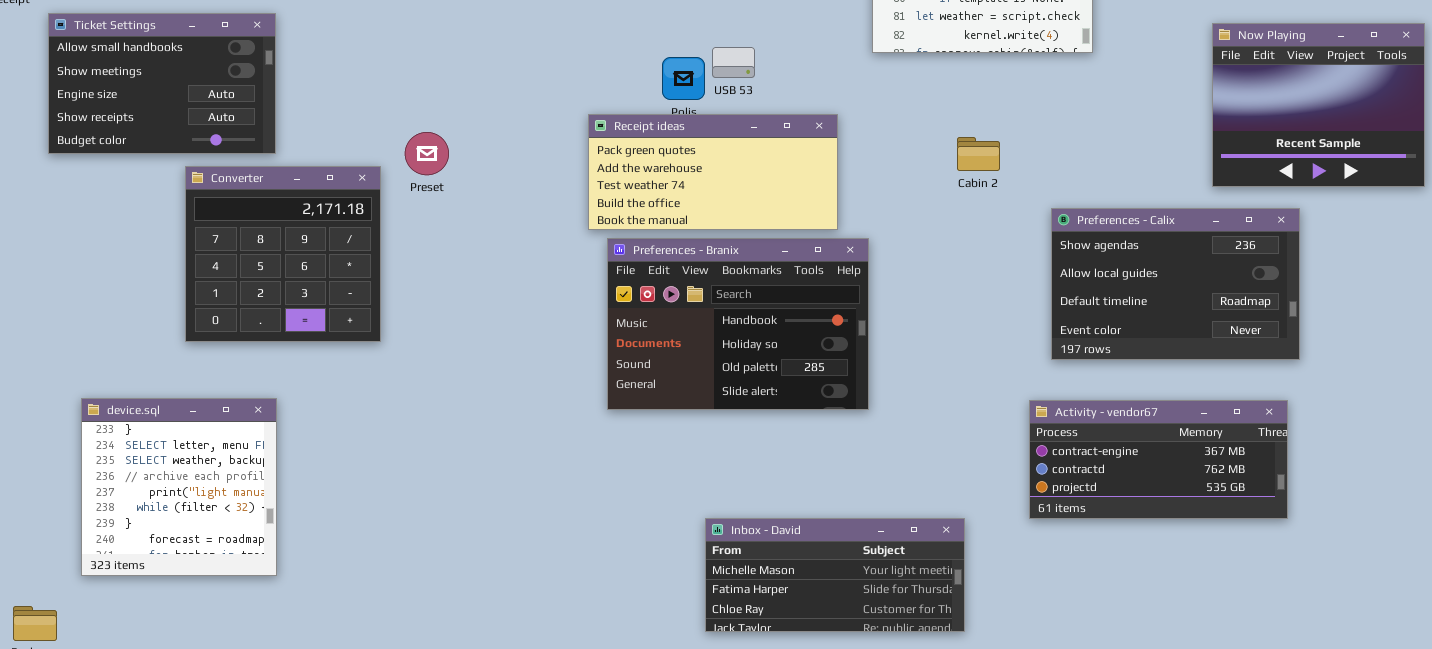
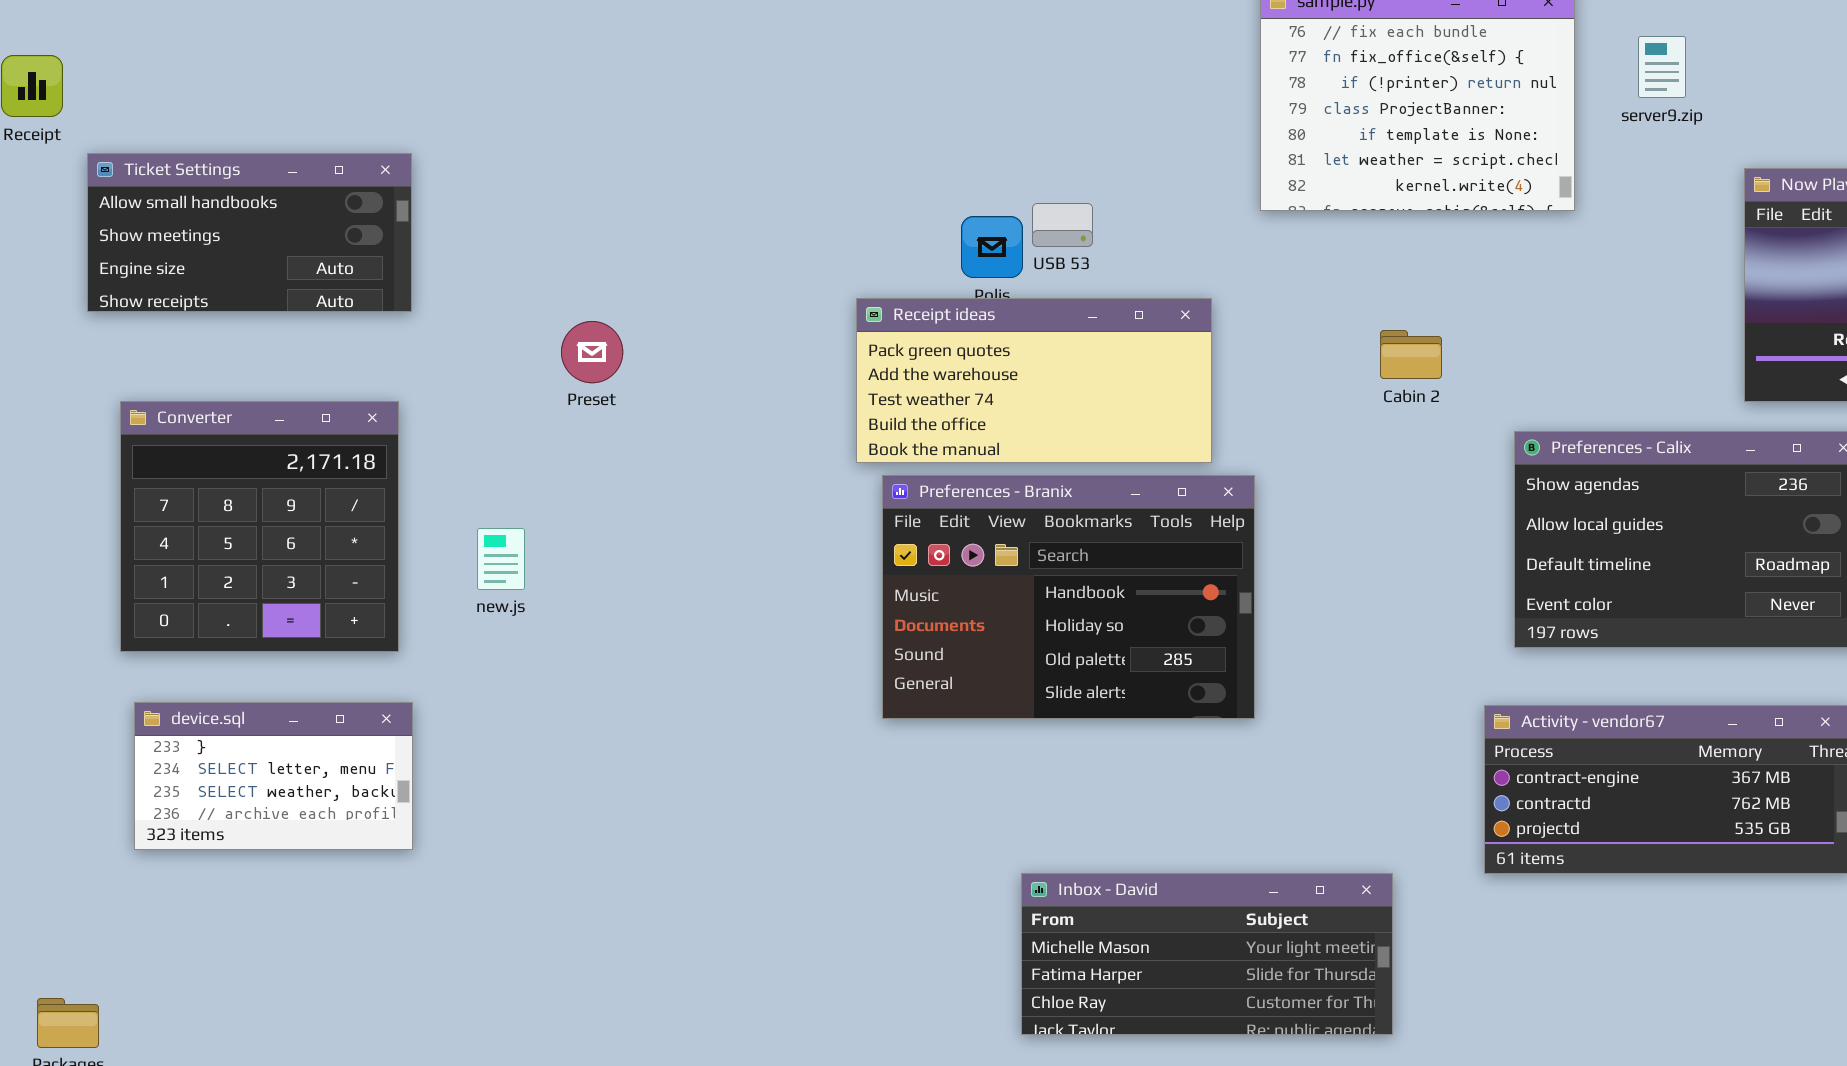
Ticket Settings: [48,13,276,154] -> [87,153,412,312], resized
Preset: [405,132,449,175] -> [561,321,623,383], moved
Converter: [185,166,381,342] -> [120,401,399,652], moved
device.sql: [81,398,277,576] -> [134,702,413,850], resized

